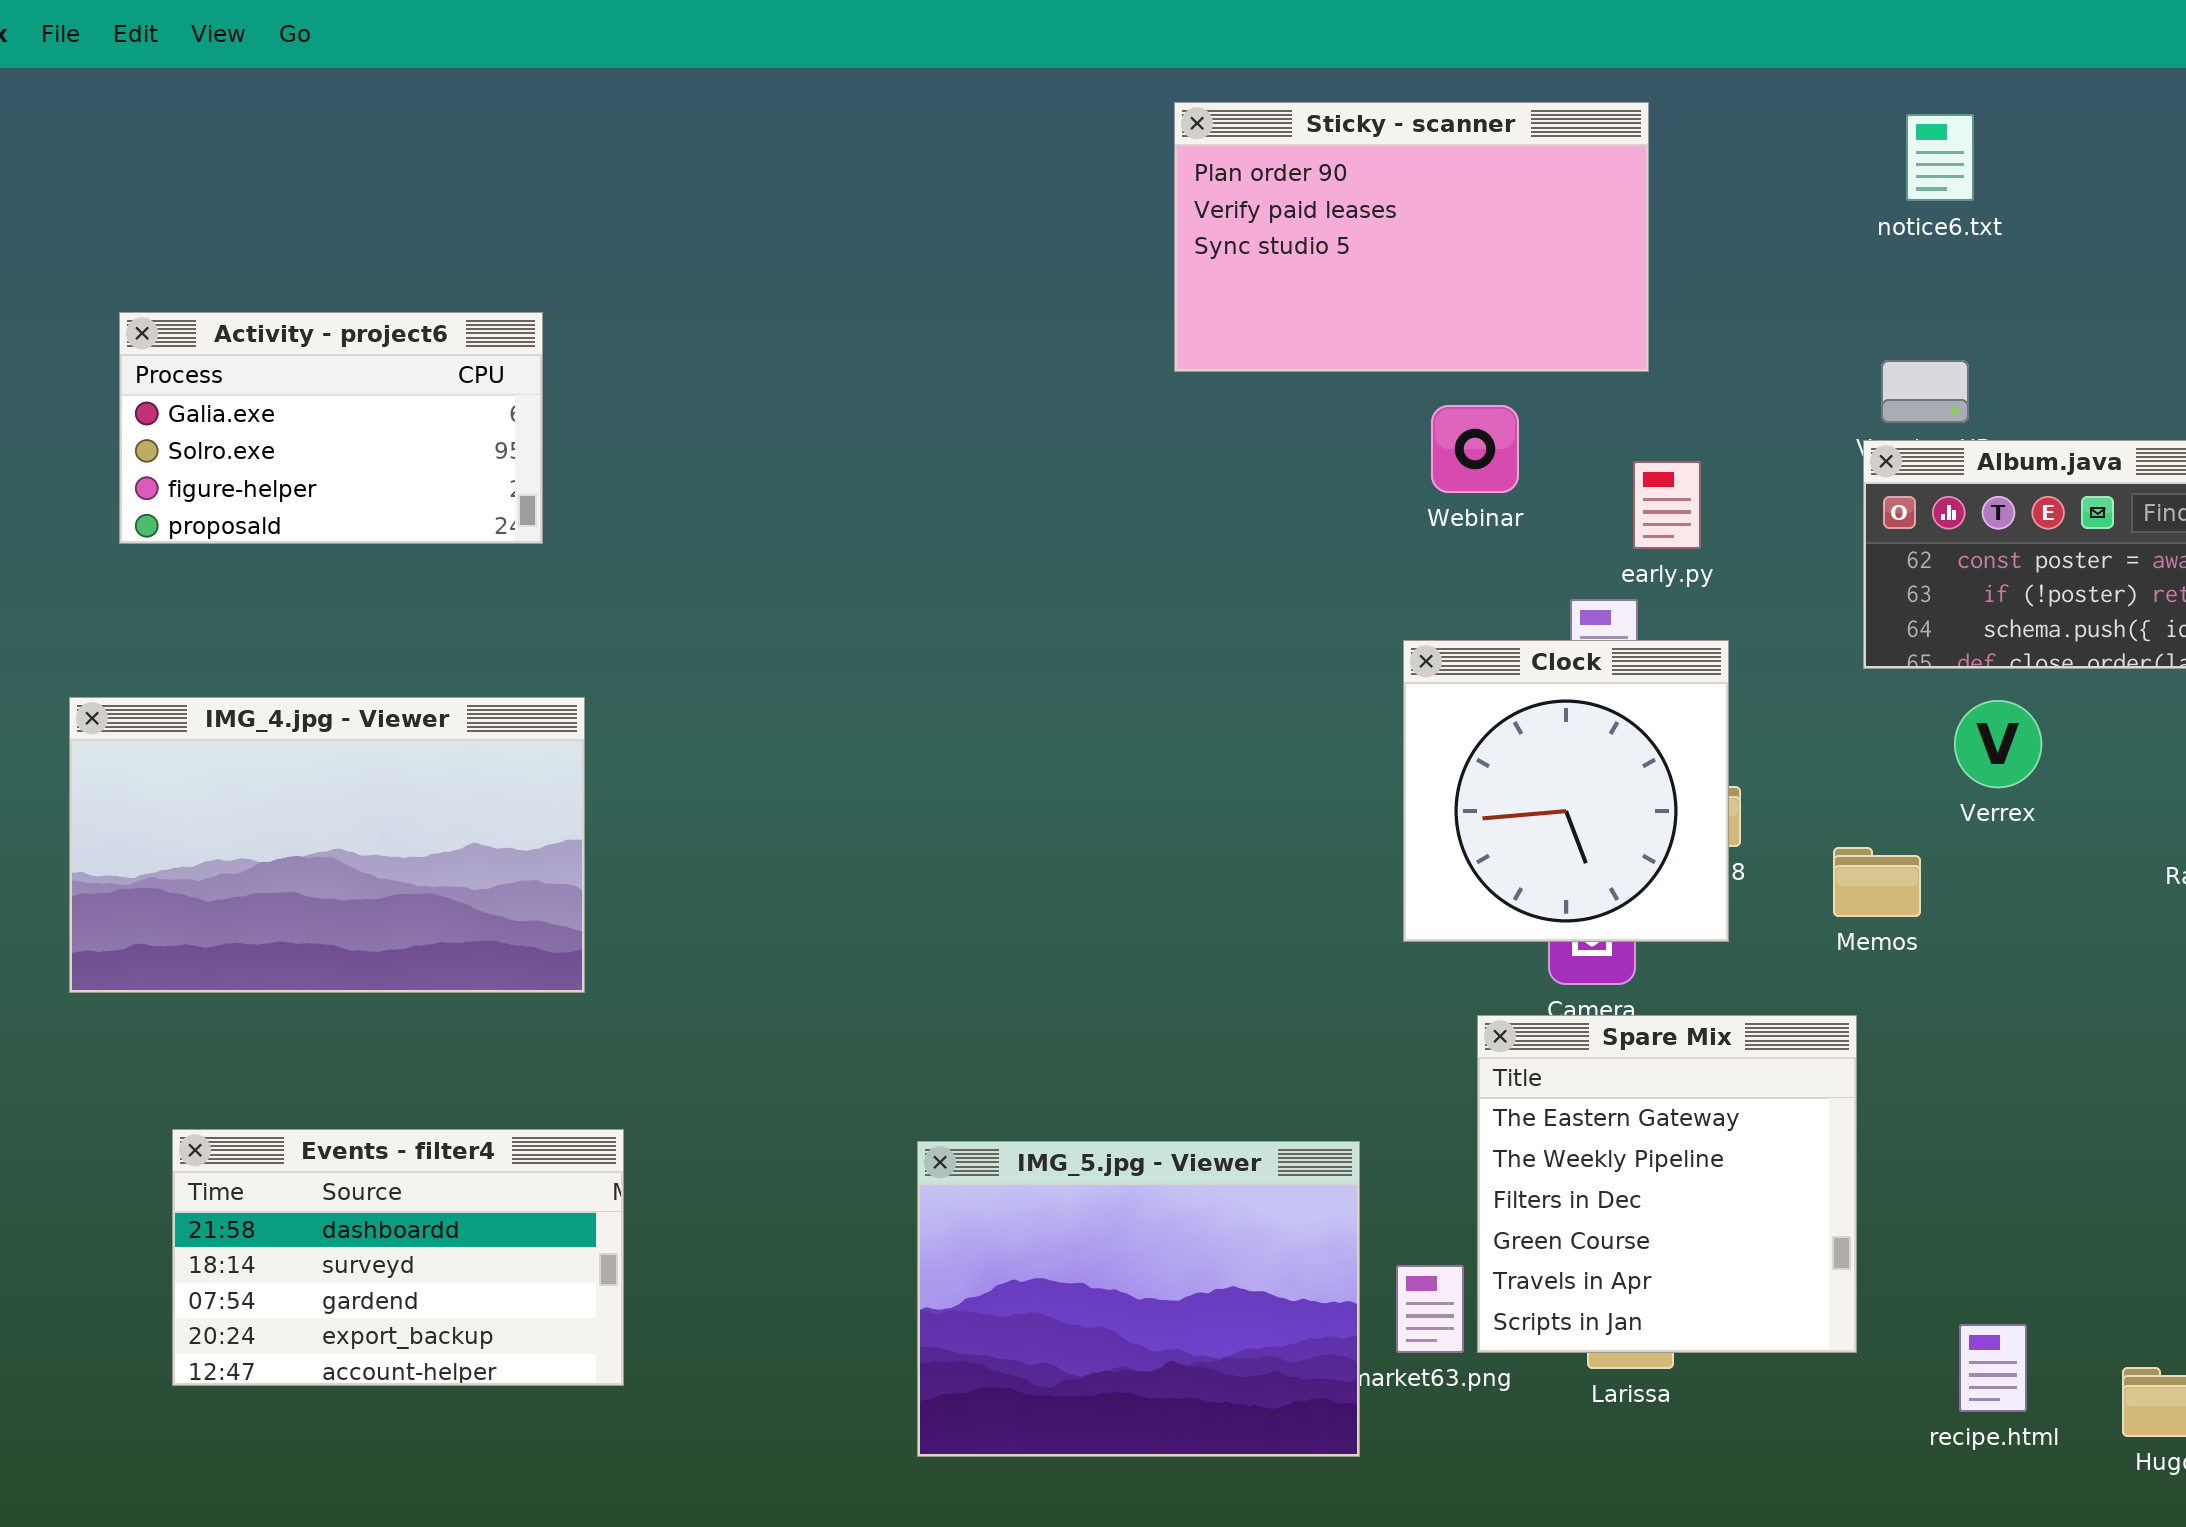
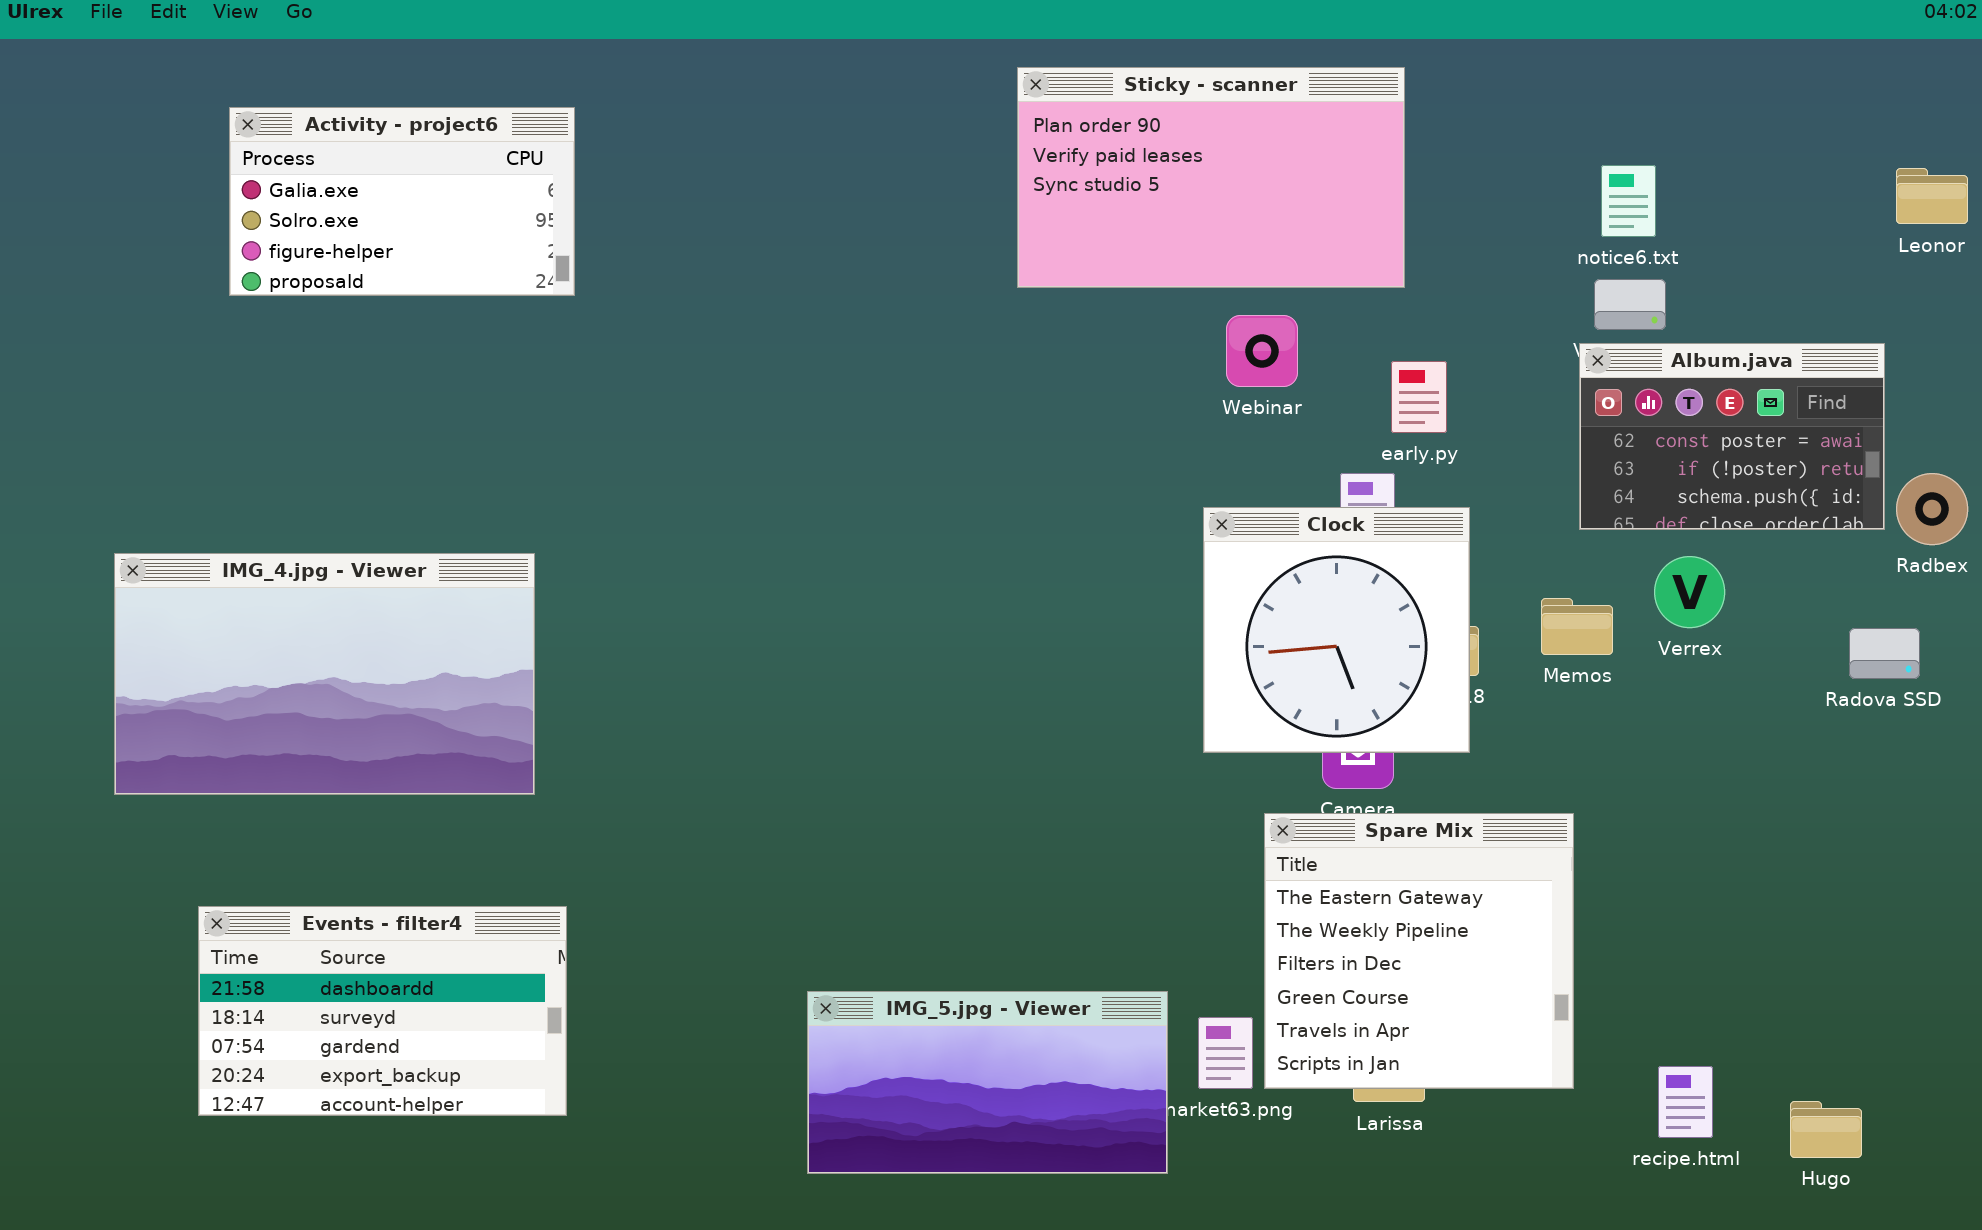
notice6.txt: [1906,114,1974,201] -> [1601,165,1656,237], moved
Activity - project6: [119,312,543,544] -> [229,107,575,296], moved
Memos: [1833,847,1921,917] -> [1541,598,1613,655], moved
IMG_5.jpg - Viewer: [917,1141,1360,1457] -> [807,991,1168,1174], resized

